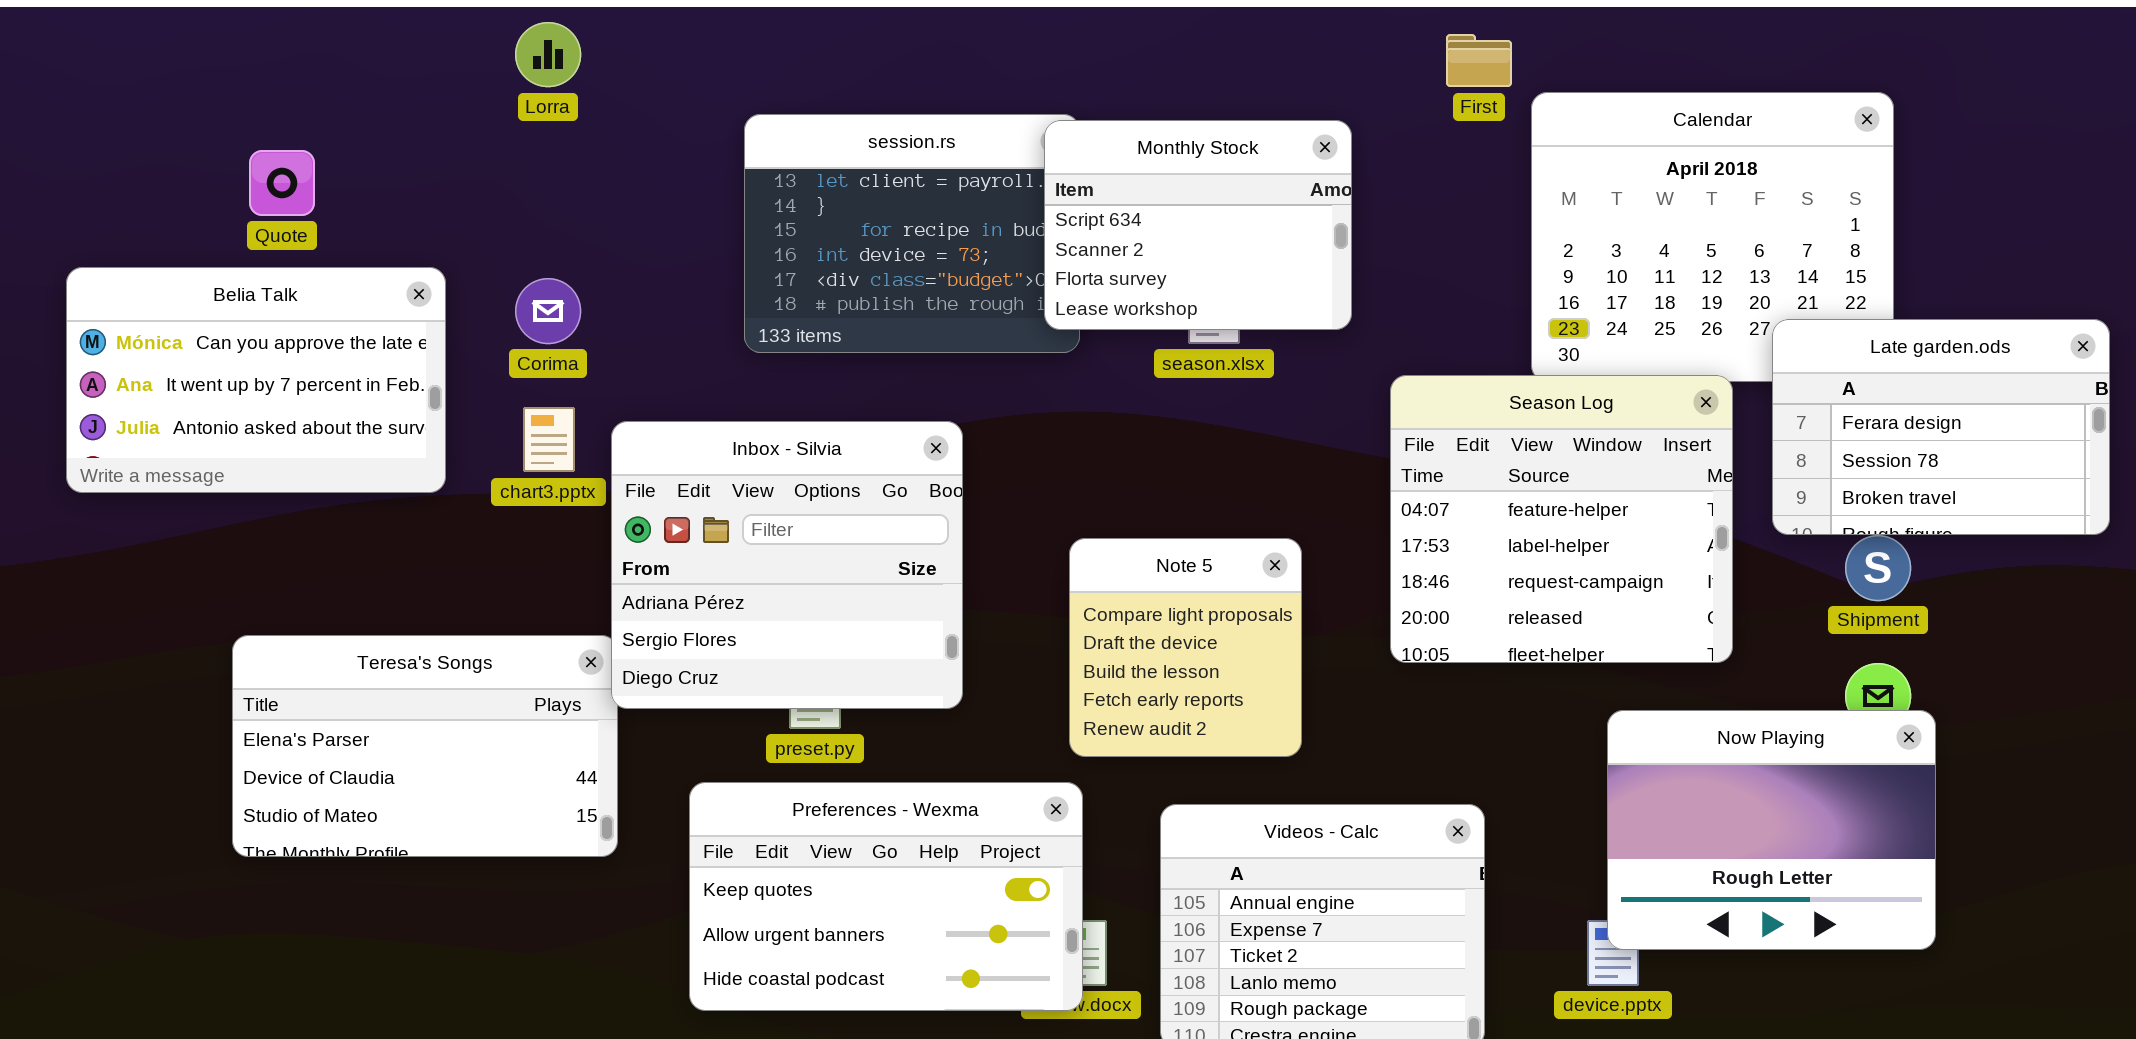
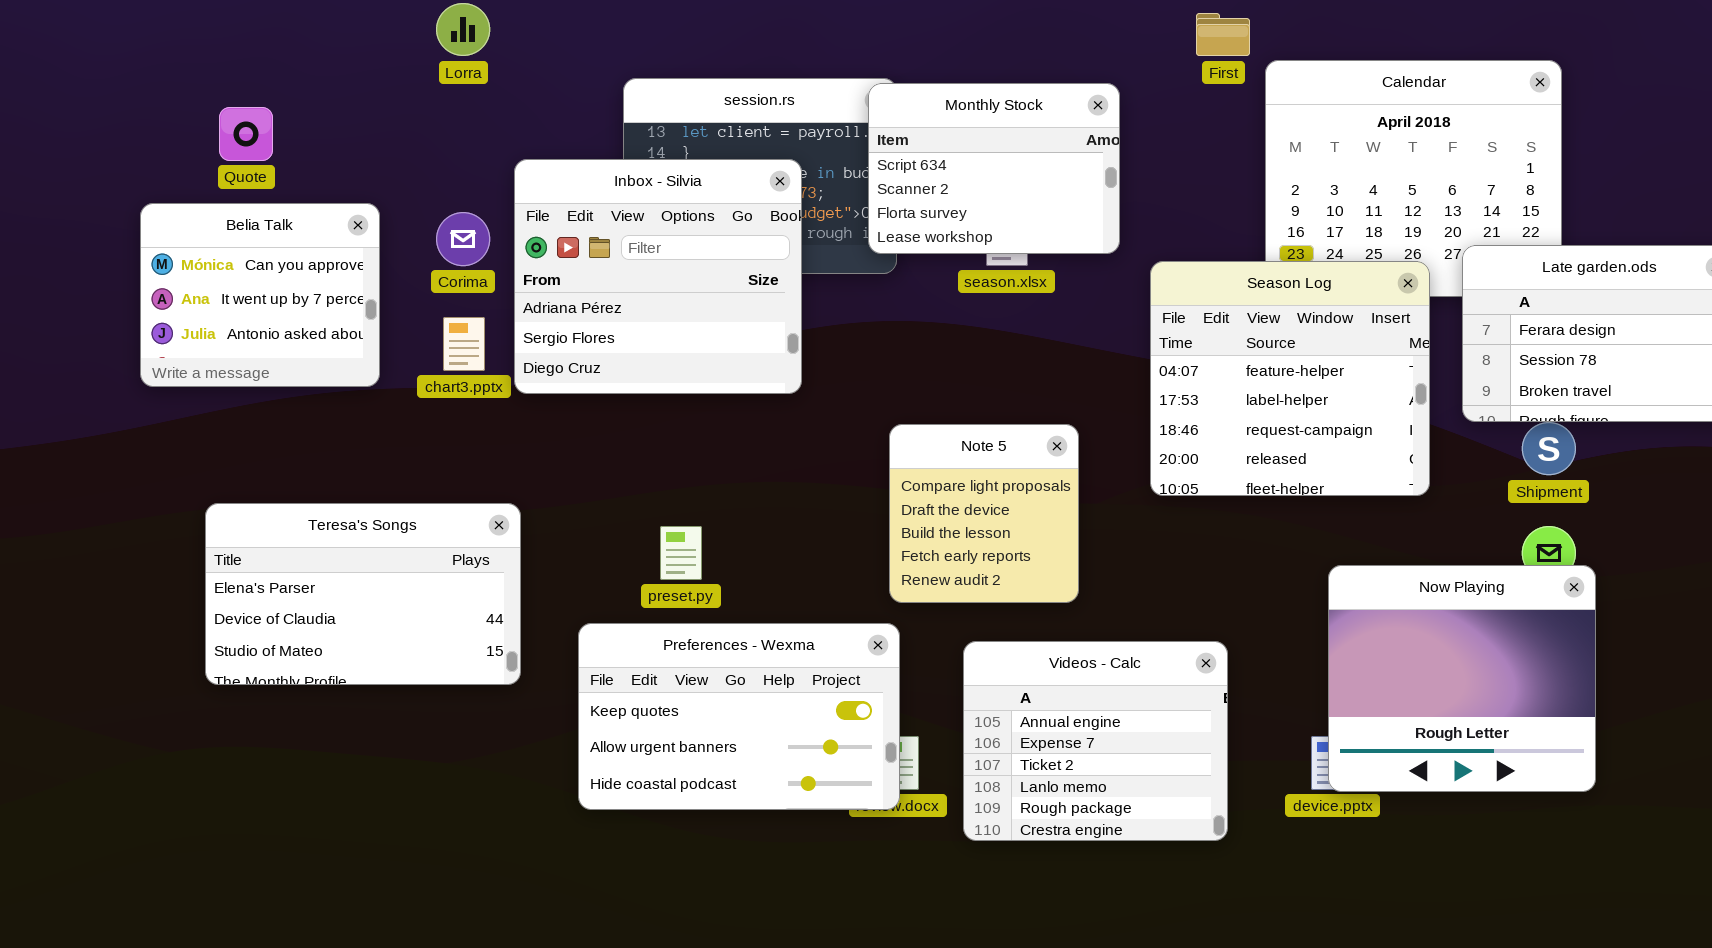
Belia Talk: [66,267,446,493] -> [140,203,380,387], resized
Season Log: [1390,375,1733,663] -> [1150,261,1430,496], moved
Inbox - Silvia: [611,421,963,709] -> [514,159,802,394], moved
Now Playing: [1607,710,1936,950] -> [1328,565,1596,792], resized

